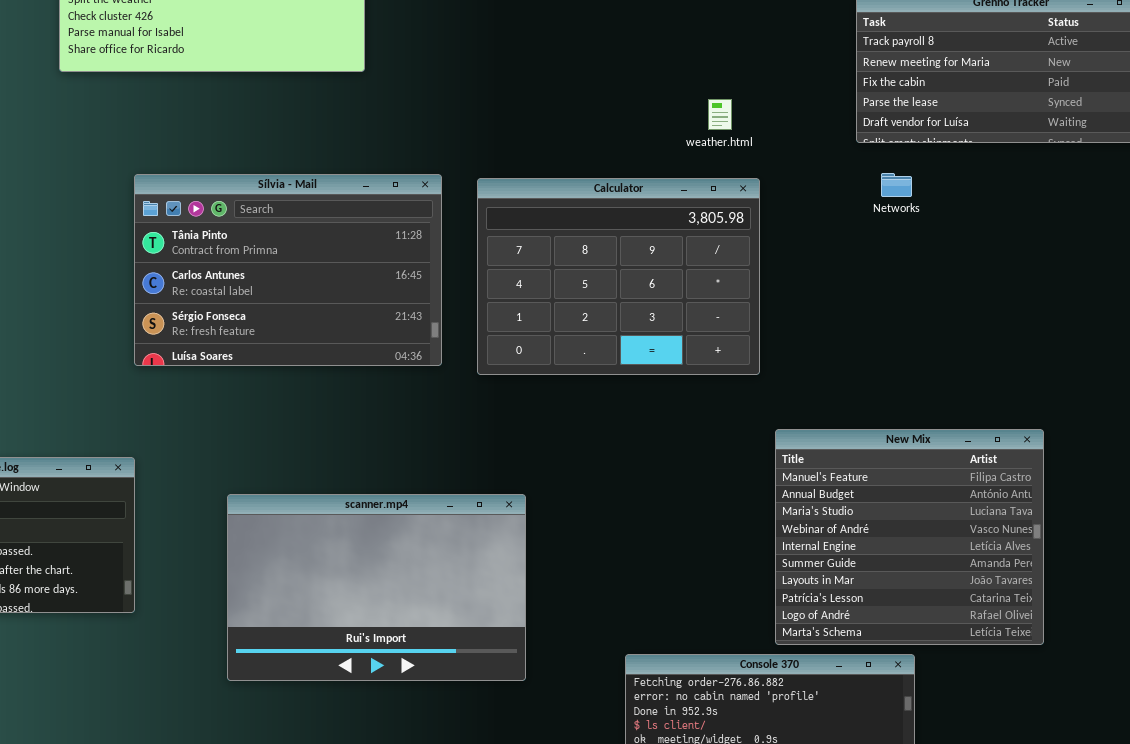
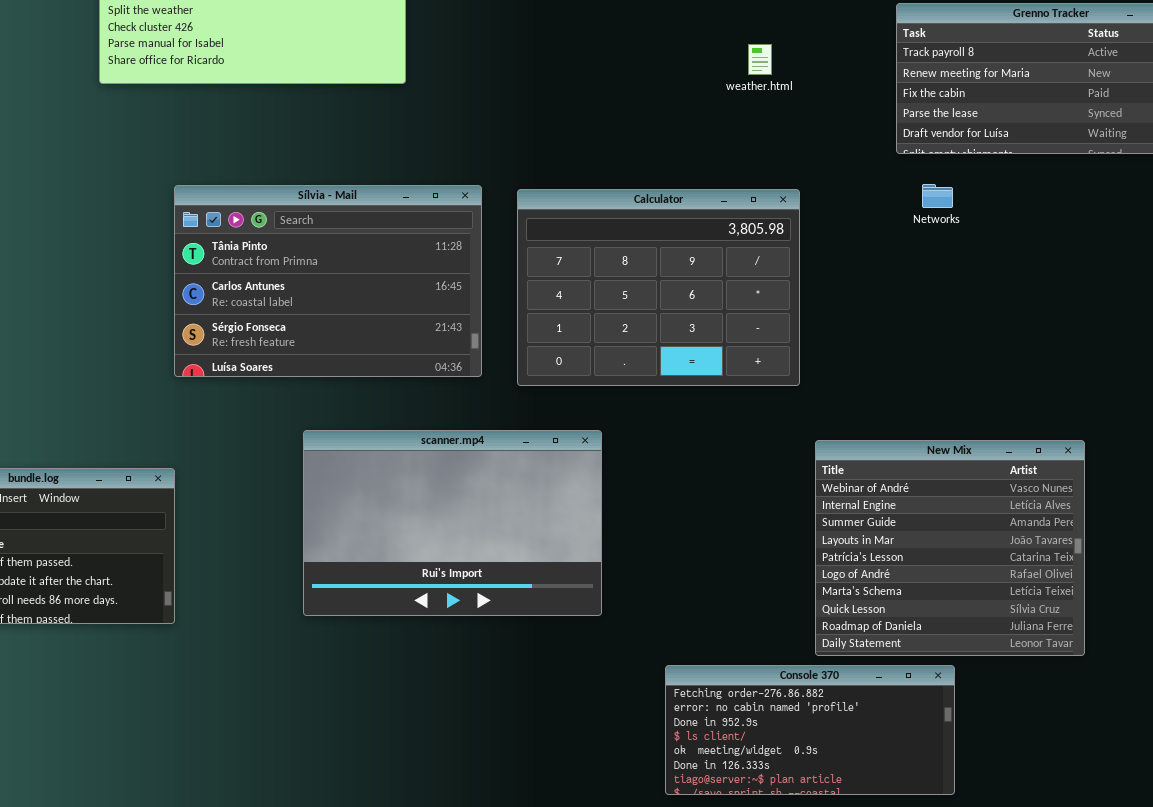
weather.html: [708,99,732,130] -> [748,44,772,75], moved
New Mix: [775,429,1044,645] -> [815,440,1085,656], scrolled down 3 rows
scanner.mp4: [227,494,526,681] -> [303,430,602,616], moved

